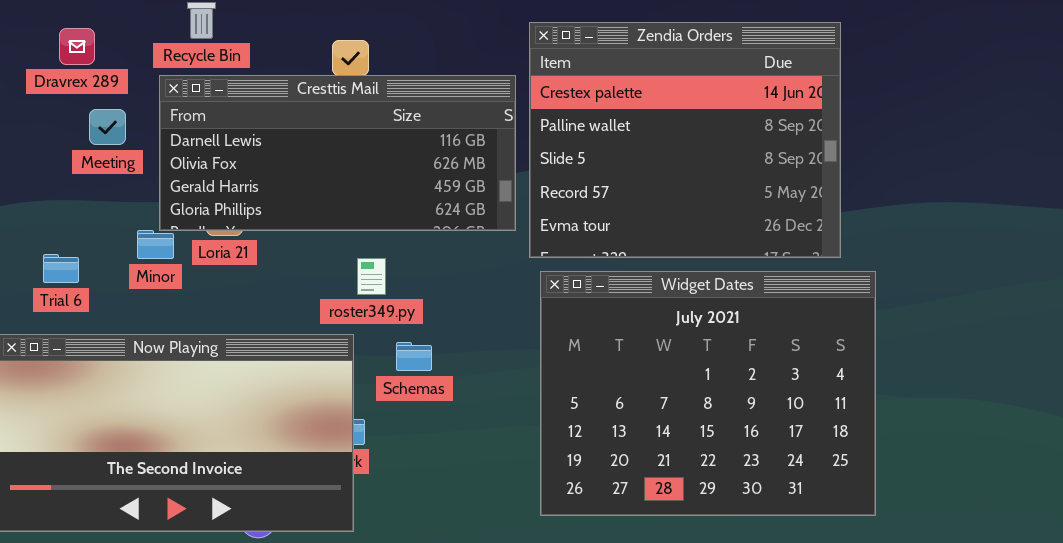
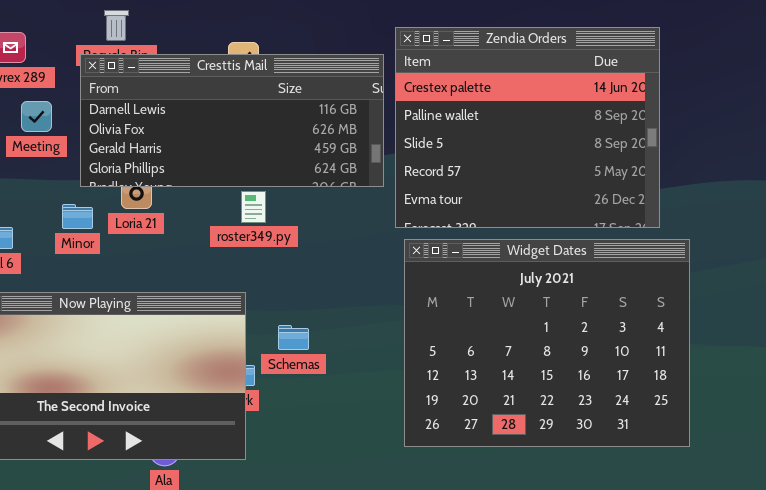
Cresttis Mail: [159,75,516,231] -> [80,54,384,187], moved
roster349.py: [357,258,386,295] -> [241,191,266,223], moved
Schemas: [396,342,432,371] -> [278,325,309,350], moved

